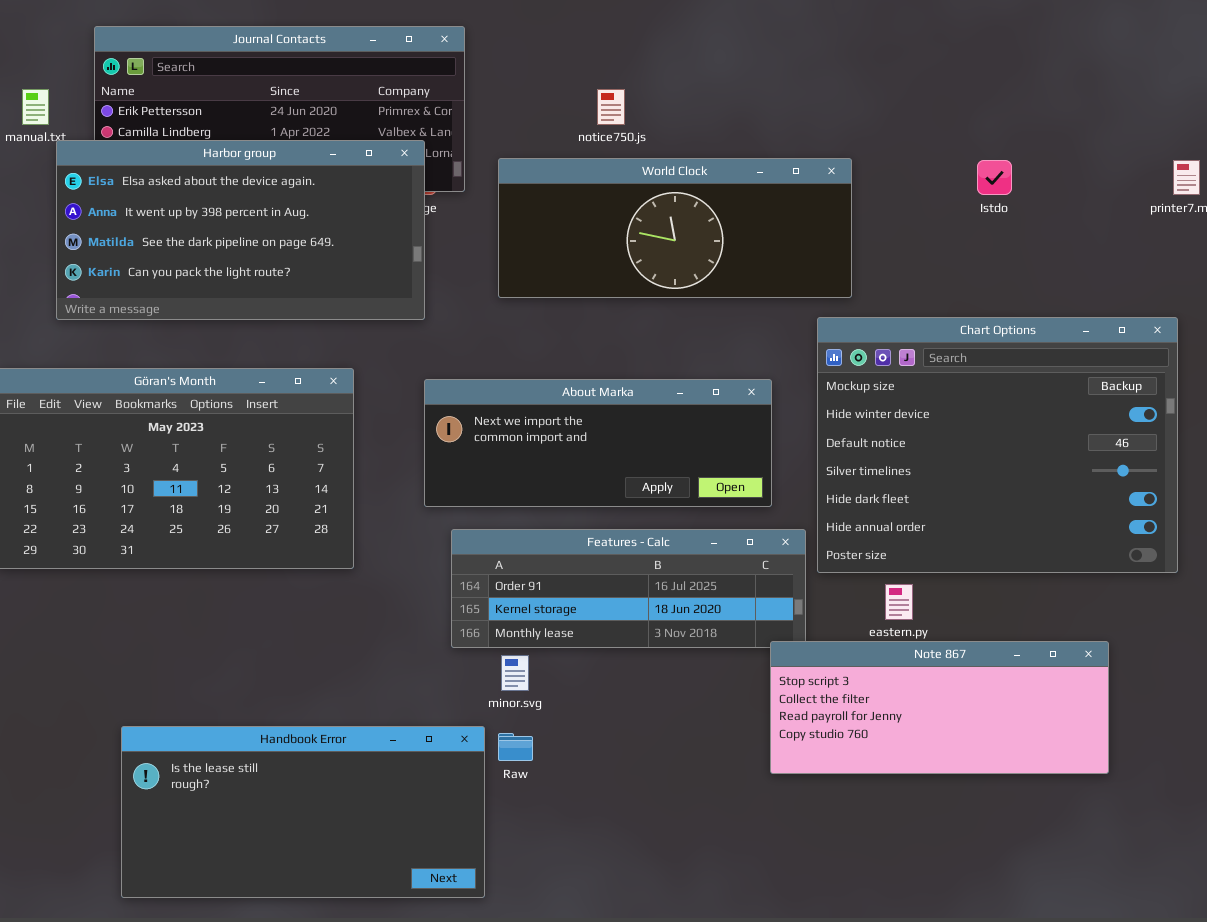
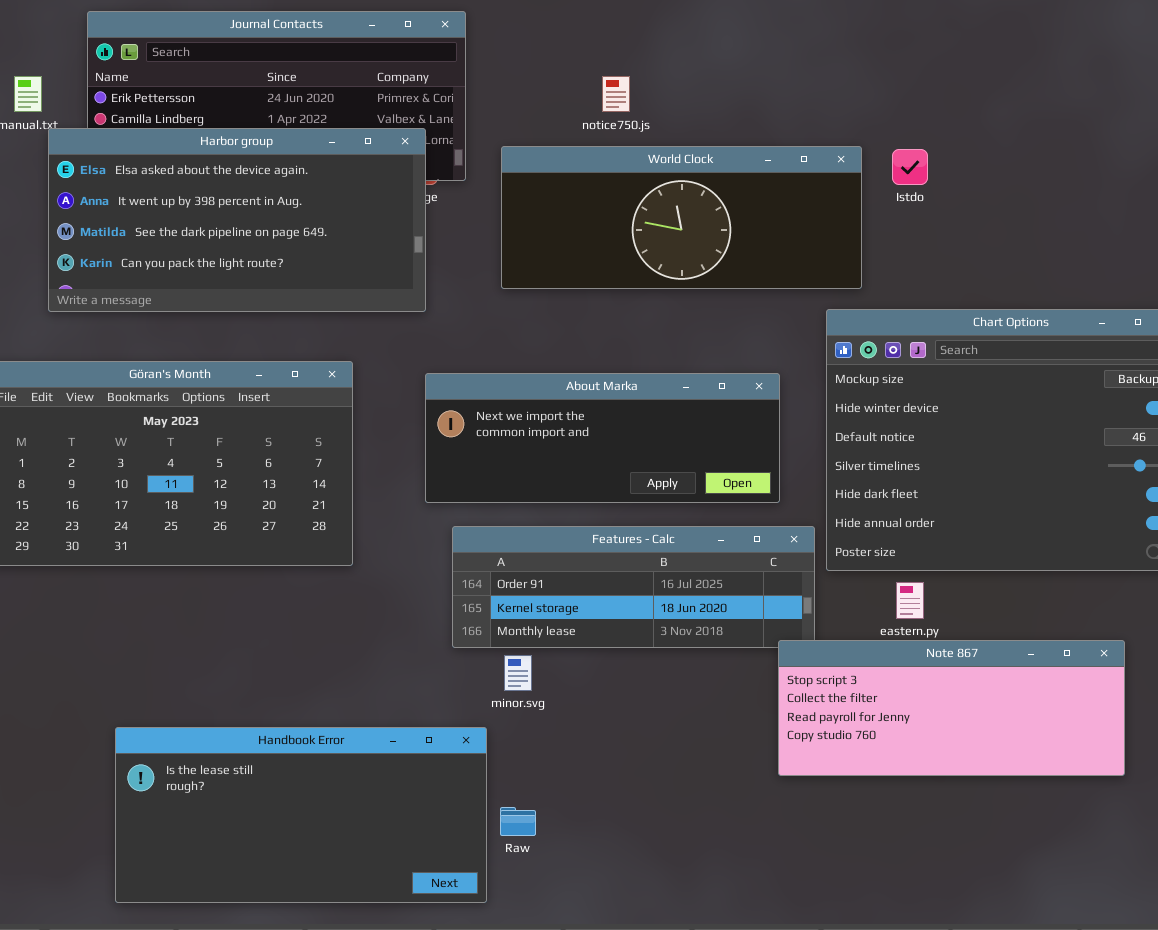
Istdo: [977,160,1012,195] -> [892,149,928,185], moved
Raw: [498,733,533,761] -> [500,807,536,836], moved

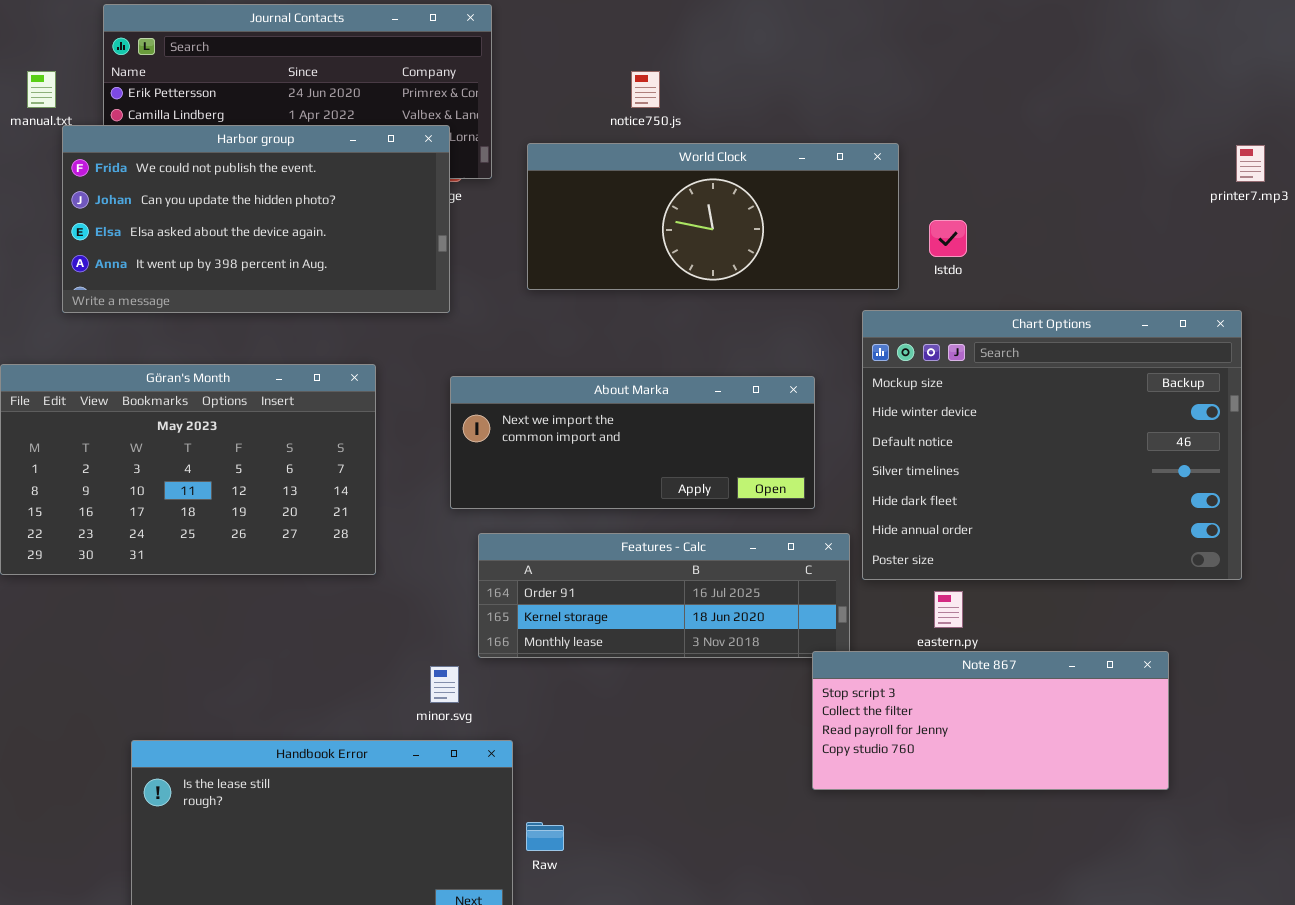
Harbor group: [48,128,426,312] -> [62,125,450,313], scrolled up 2 rows
Istdo: [892,149,928,185] -> [929,220,967,257], moved
minor.svg: [504,655,532,691] -> [430,666,459,703], moved

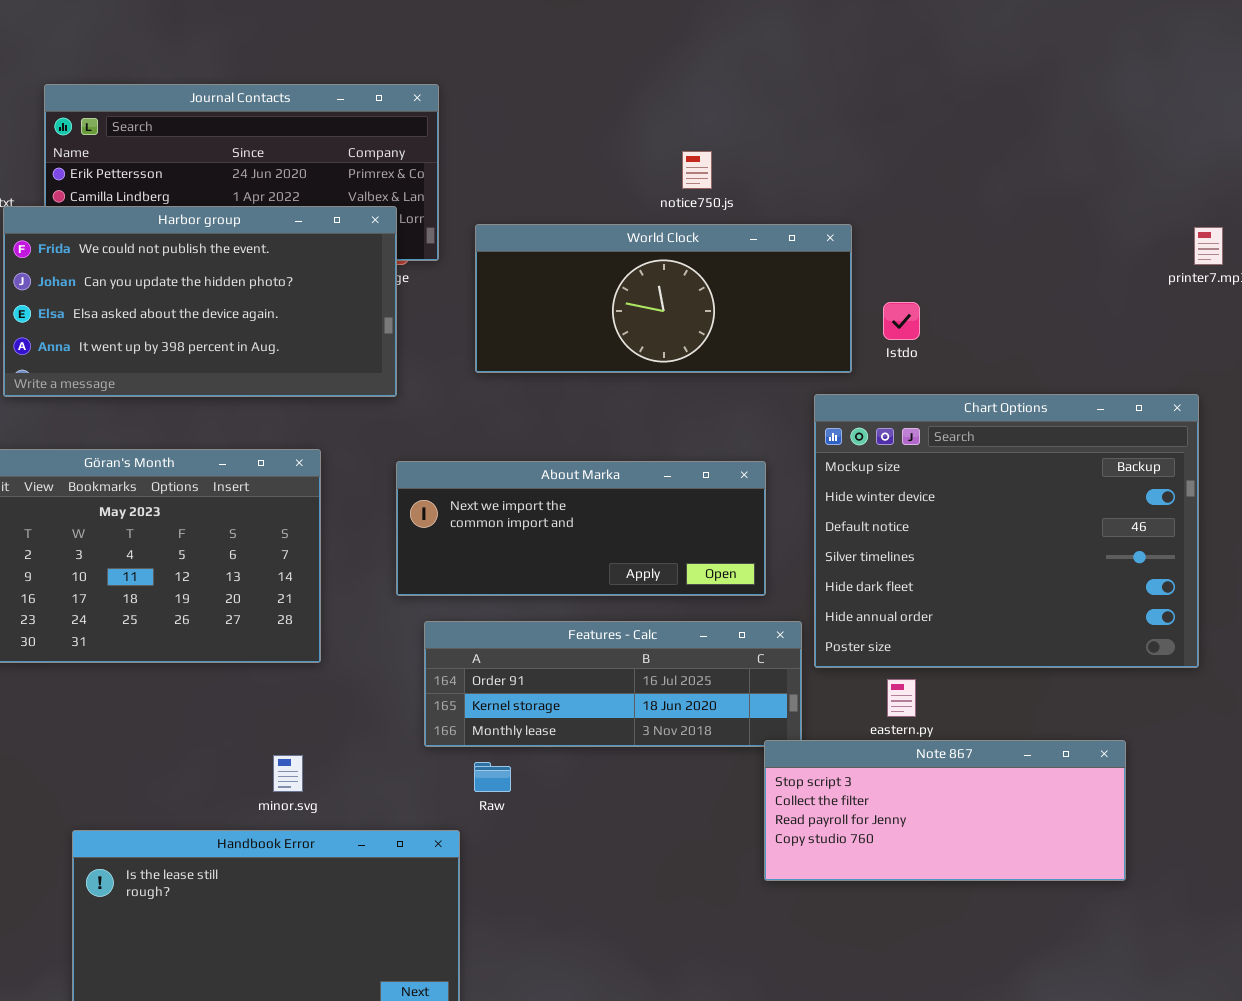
notice750.js: [631,71,660,108] -> [682,151,712,189], moved
minor.svg: [430,666,459,703] -> [273,755,303,792], moved
Raw: [526,822,564,851] -> [474,762,511,792], moved

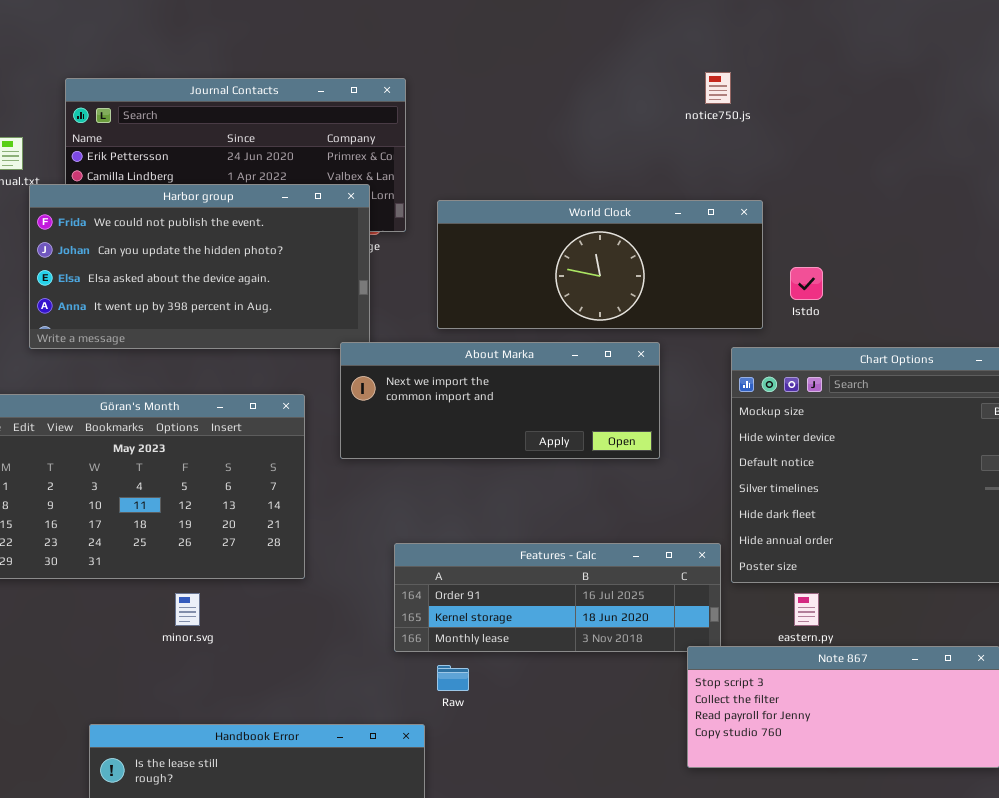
notice750.js: [682,151,712,189] -> [705,72,731,104], moved
About Marka: [396,461,766,596] -> [340,342,660,459], moved
minor.svg: [273,755,303,792] -> [175,593,200,626], moved

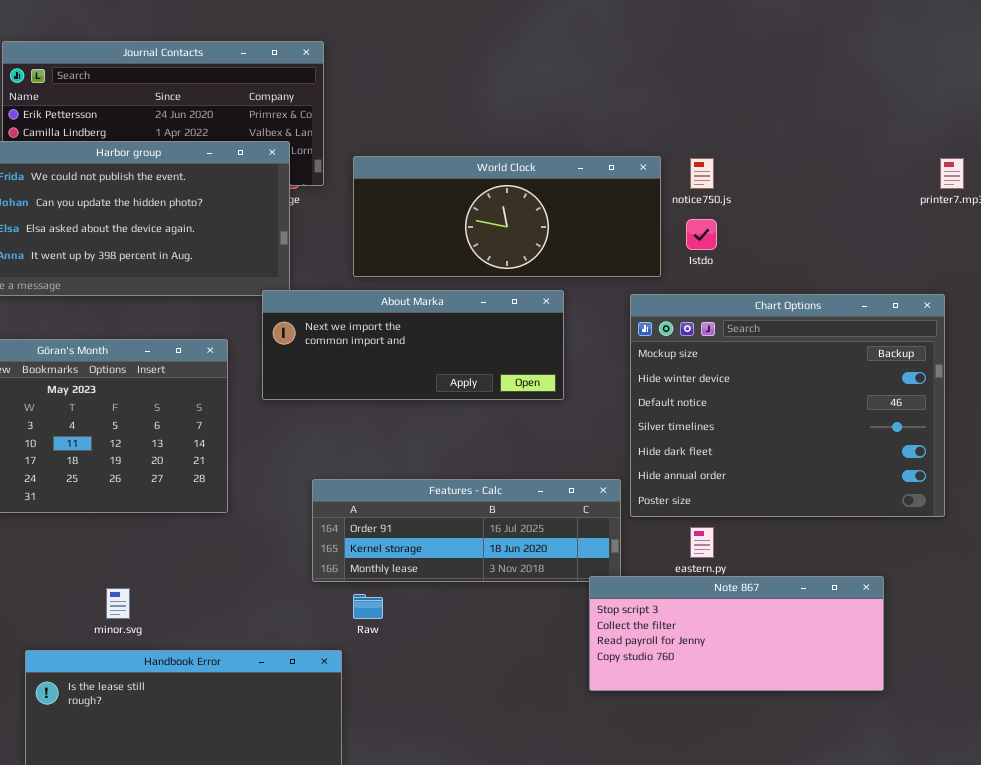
notice750.js: [705,72,731,104] -> [690,158,714,189], moved
minor.svg: [175,593,200,626] -> [106,588,130,619], moved

